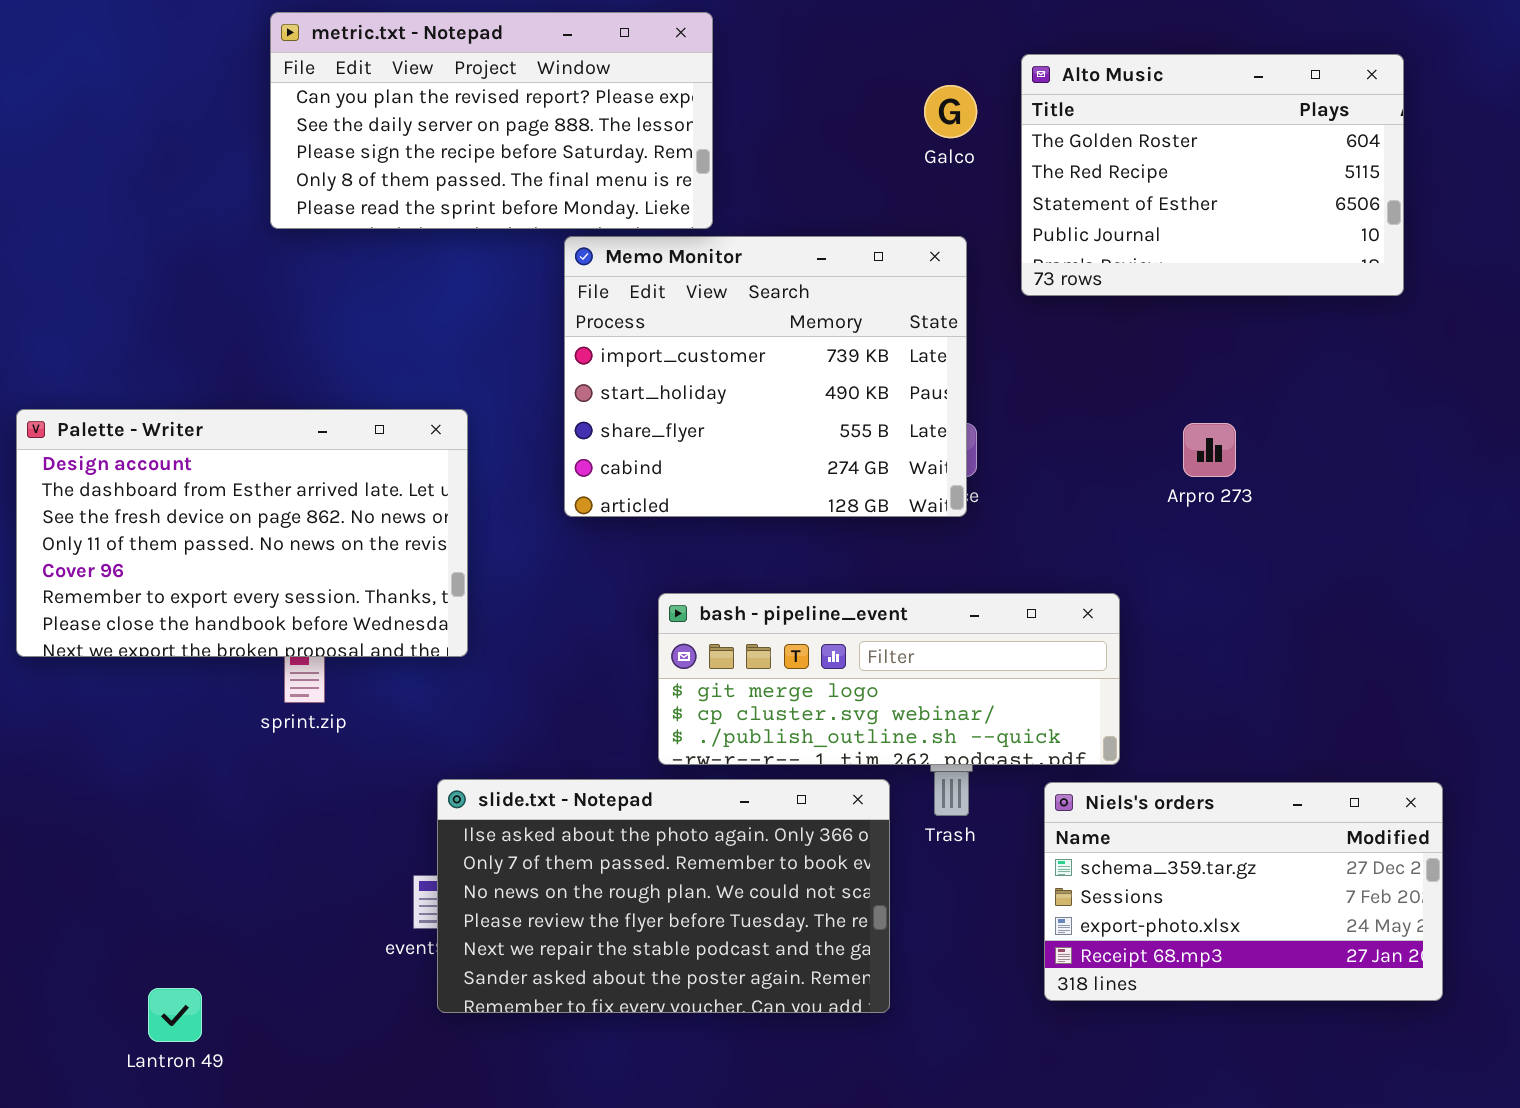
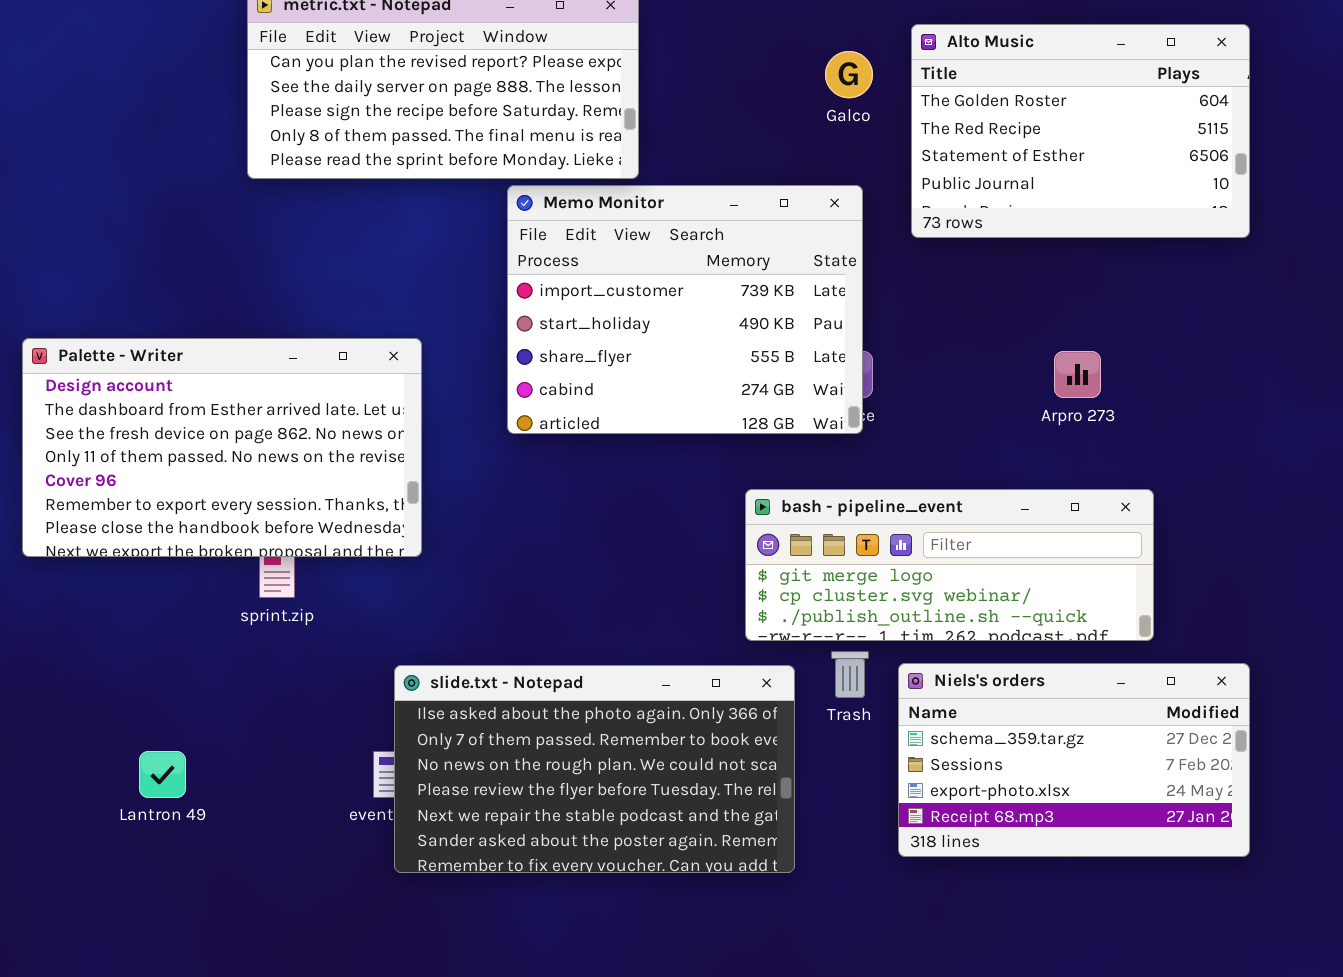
bash - pipeline_event: [658,593,1120,765] -> [745,489,1154,641], moved
Niels's orders: [1044,782,1443,1001] -> [898,663,1250,857], moved
Lantron 49: [148,988,202,1042] -> [139,751,186,798], moved

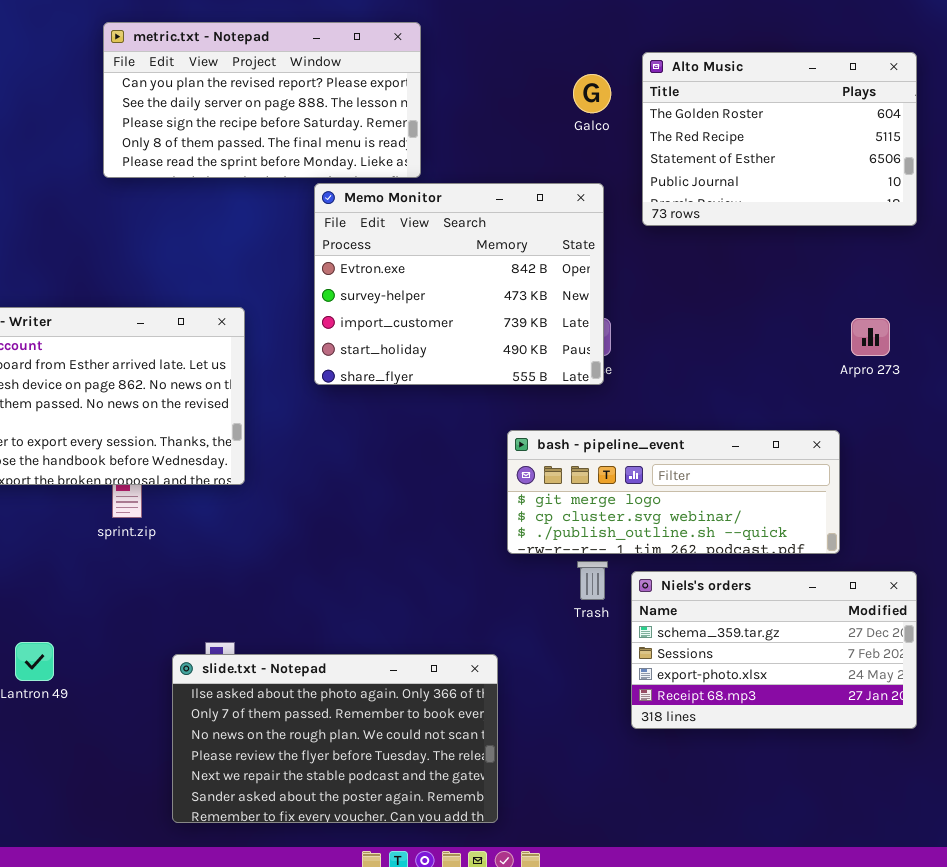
Memo Monitor: [507,185,863,434] -> [314,183,604,385], scrolled up 2 rows
Arpro 273: [1054,351,1101,398] -> [851,318,890,356], moved
slide.txt - Notepad: [394,665,795,873] -> [172,654,498,823], moved

